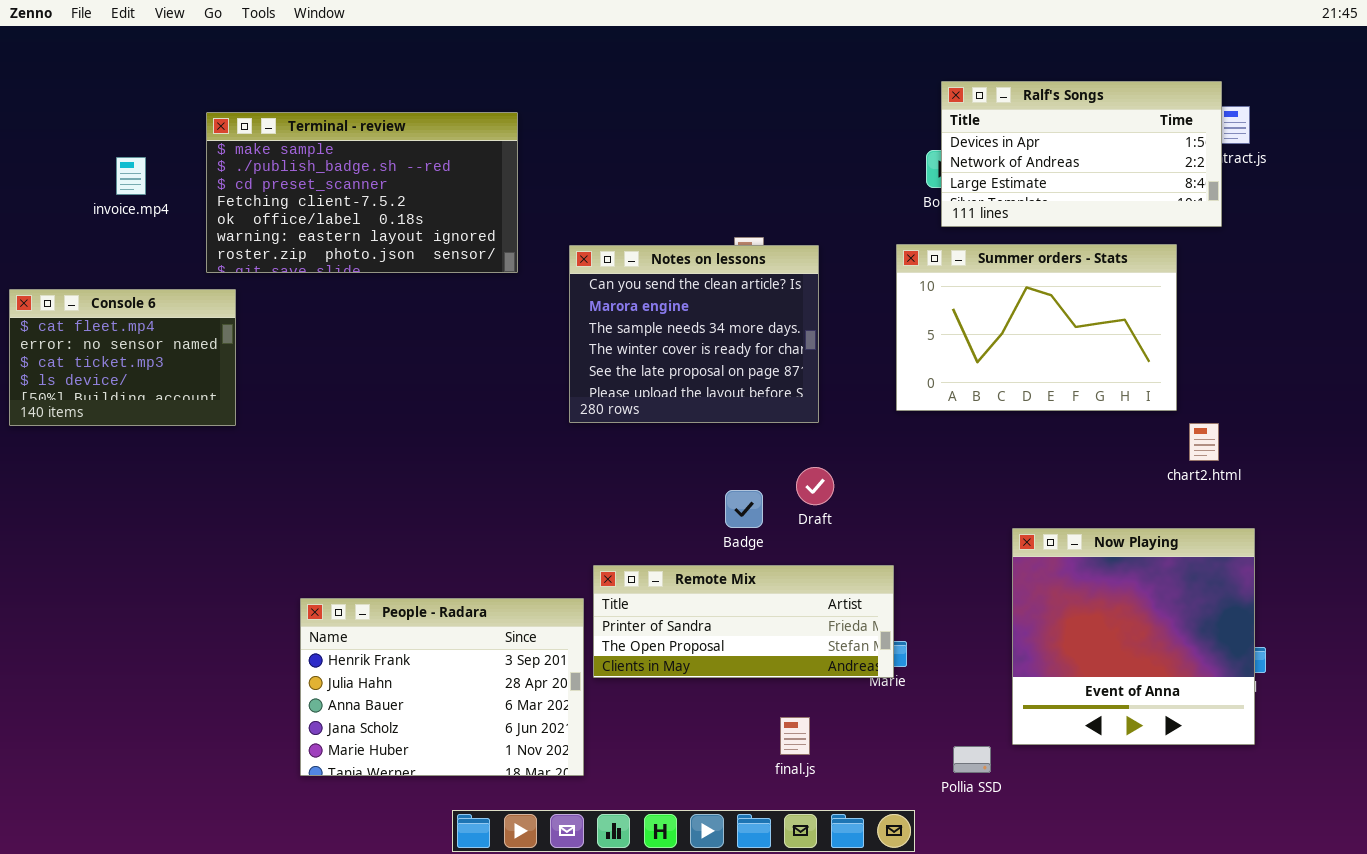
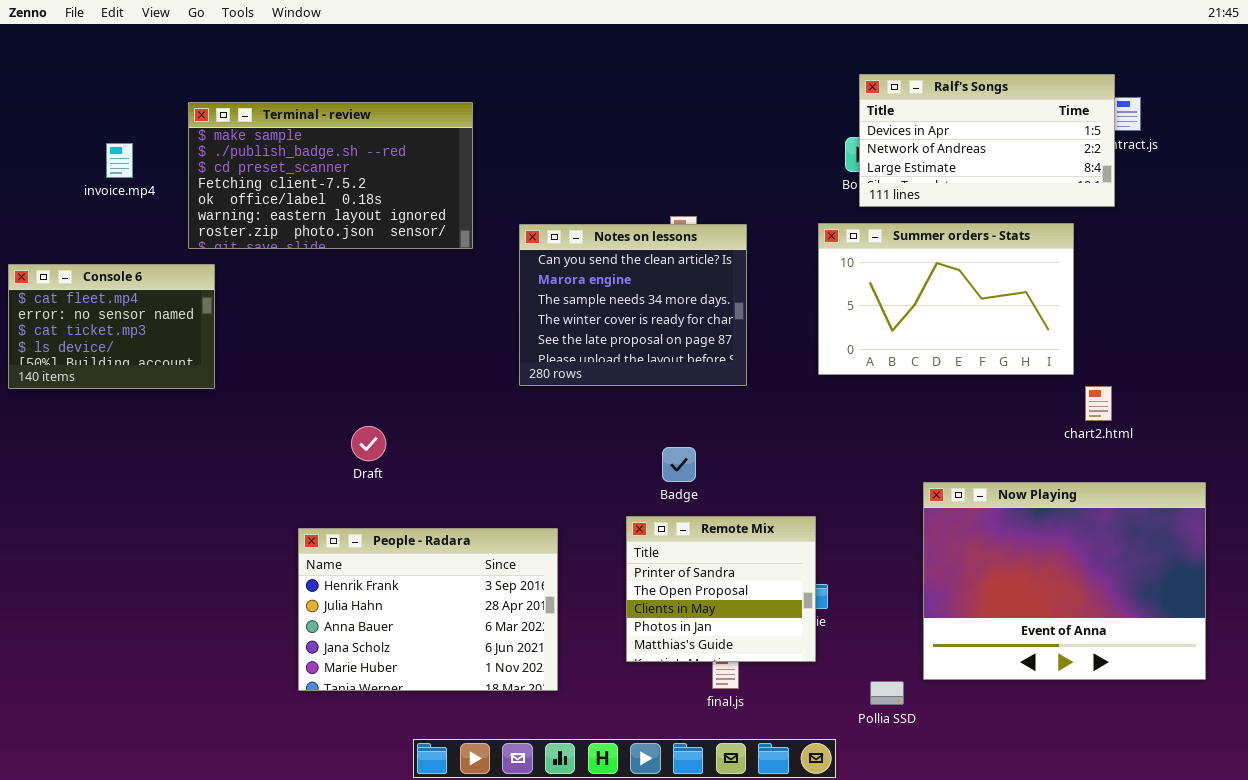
Draft: [796,467,834,505] -> [351,426,386,461], moved
Now Playing: [1012,528,1255,745] -> [923,482,1206,680], resized
Remote Mix: [593,565,894,678] -> [626,516,816,662], resized
People - Radara: [300,598,584,776] -> [298,528,558,691], moved

